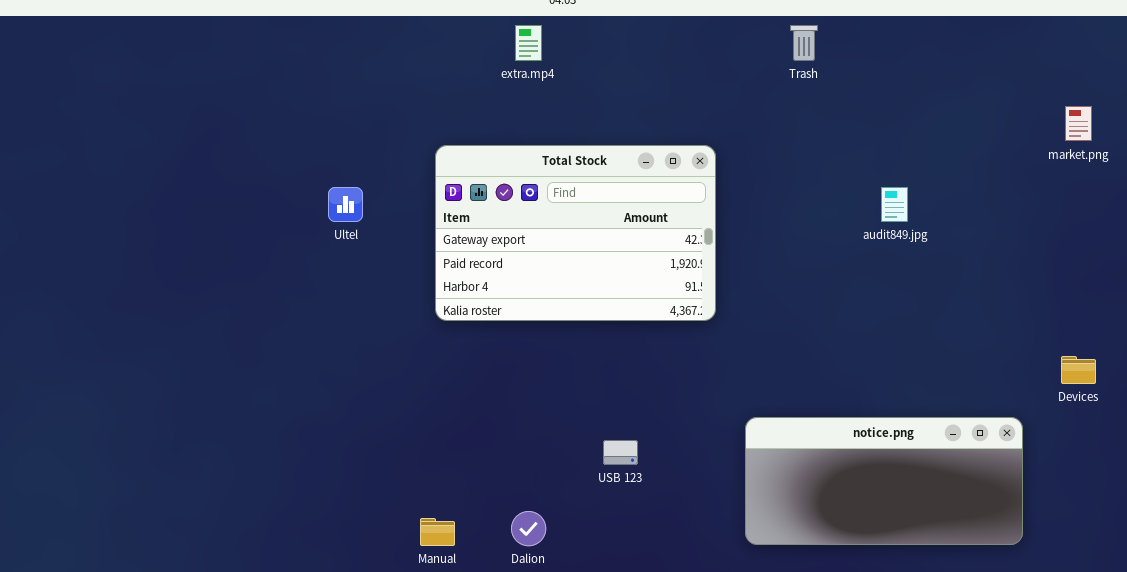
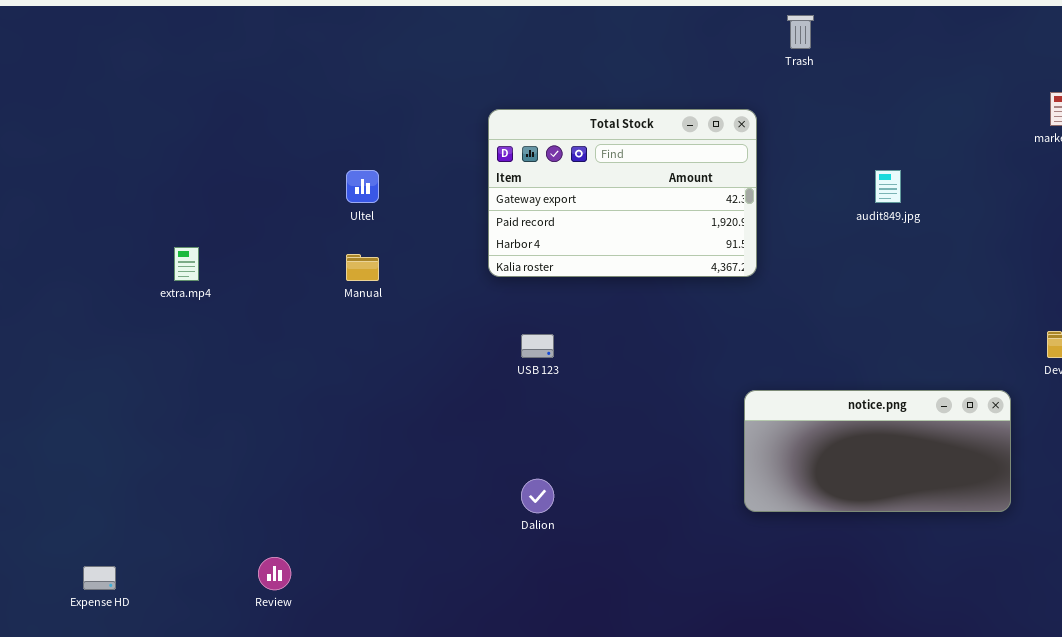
extra.mp4: [515,25,542,61] -> [174,247,199,281], moved
Total Stock: [435,145,716,321] -> [488,109,757,277], moved
USB 123: [603,440,638,465] -> [521,334,554,358], moved
Manual: [420,518,455,546] -> [346,254,379,281], moved

